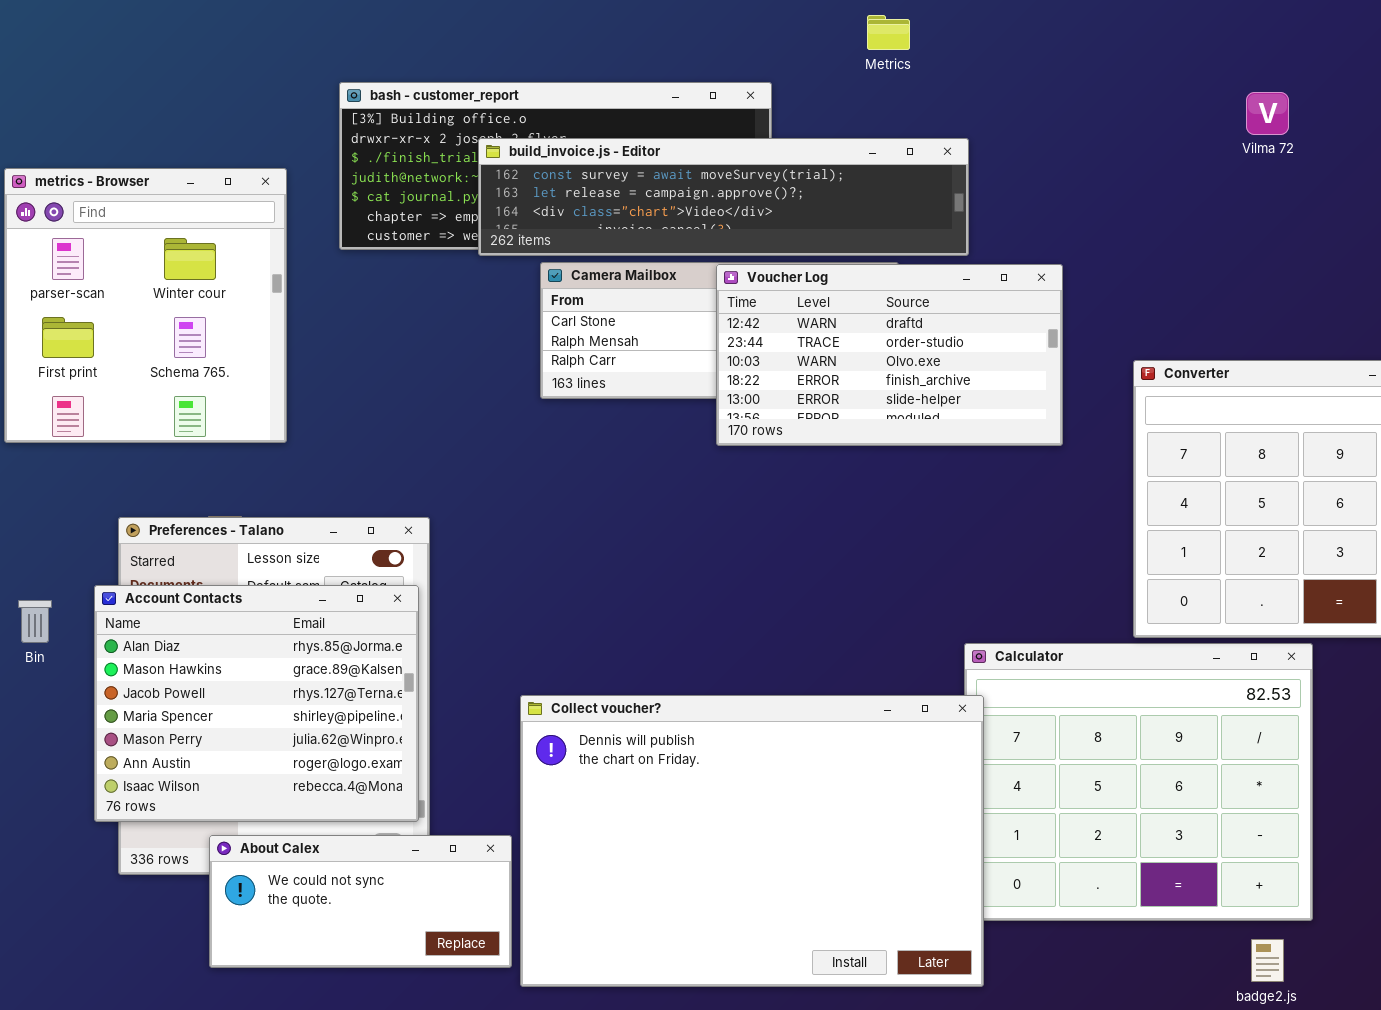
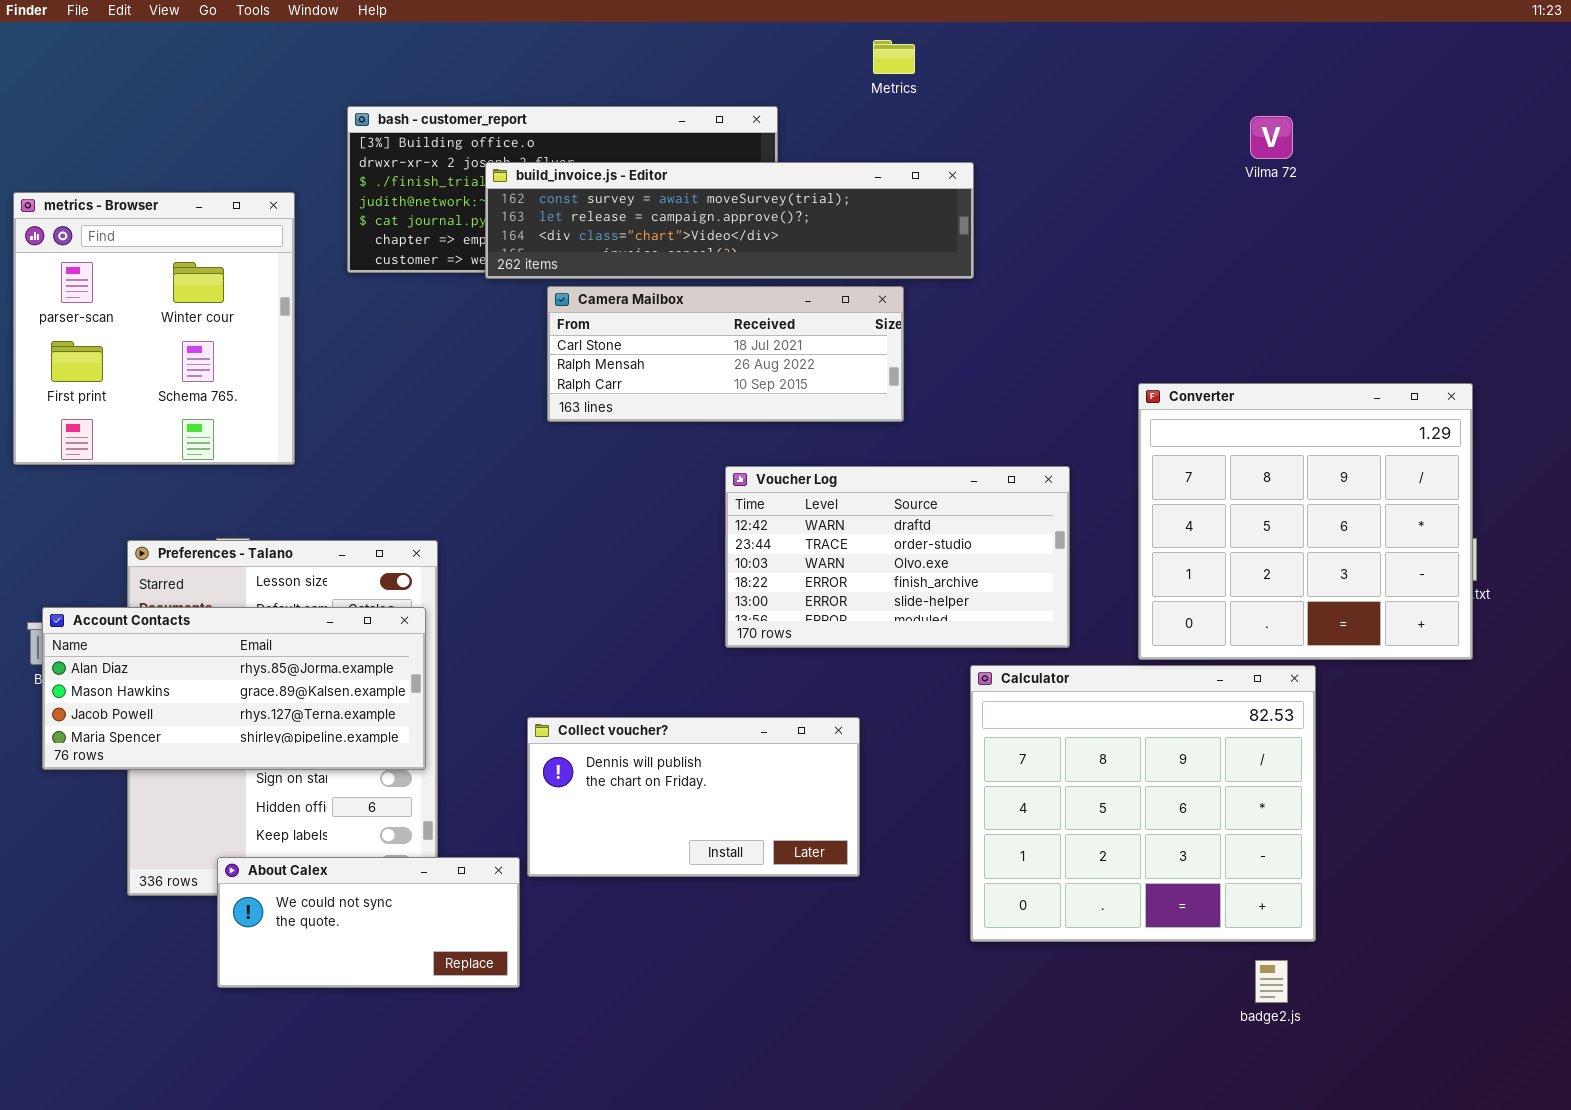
Voucher Log: [716,264,1063,446] -> [725,466,1070,648], moved
Account Contacts: [94,585,419,822] -> [42,607,426,770], resized
Collect voucher?: [520,695,984,987] -> [527,717,860,877], resized

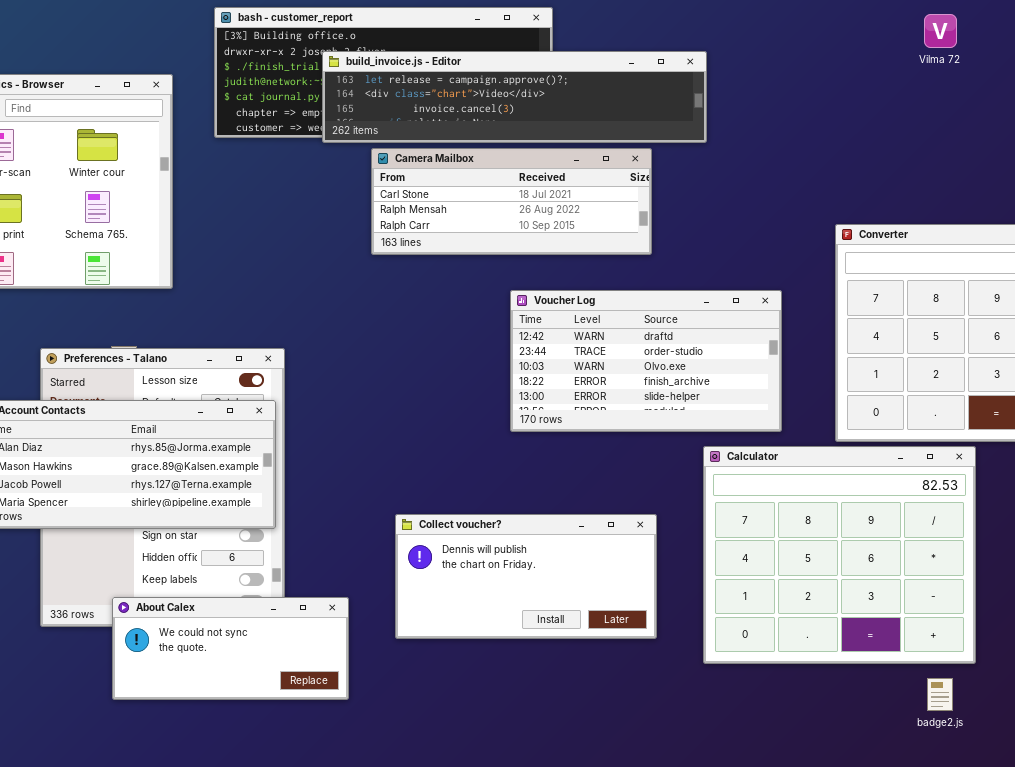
build_invoice.js - Editor: [485,162,974,279] -> [322,51,707,143], scrolled down 1 row
Collect voucher?: [527,717,860,877] -> [395,514,657,639], moved

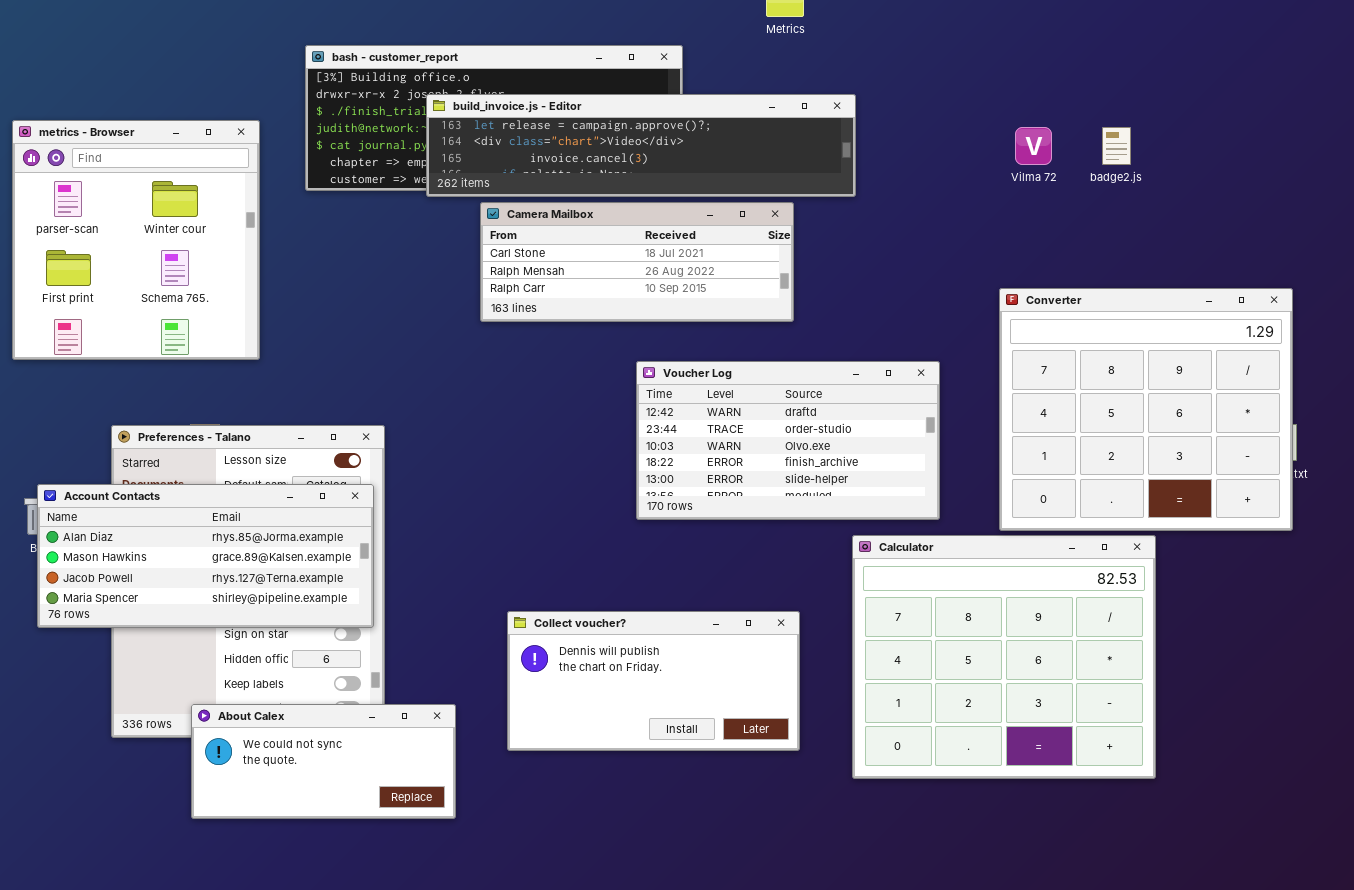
Vilma 72: [924,14,957,48] -> [1015,127,1052,165], moved
badge2.js: [927,678,953,711] -> [1102,127,1131,165], moved

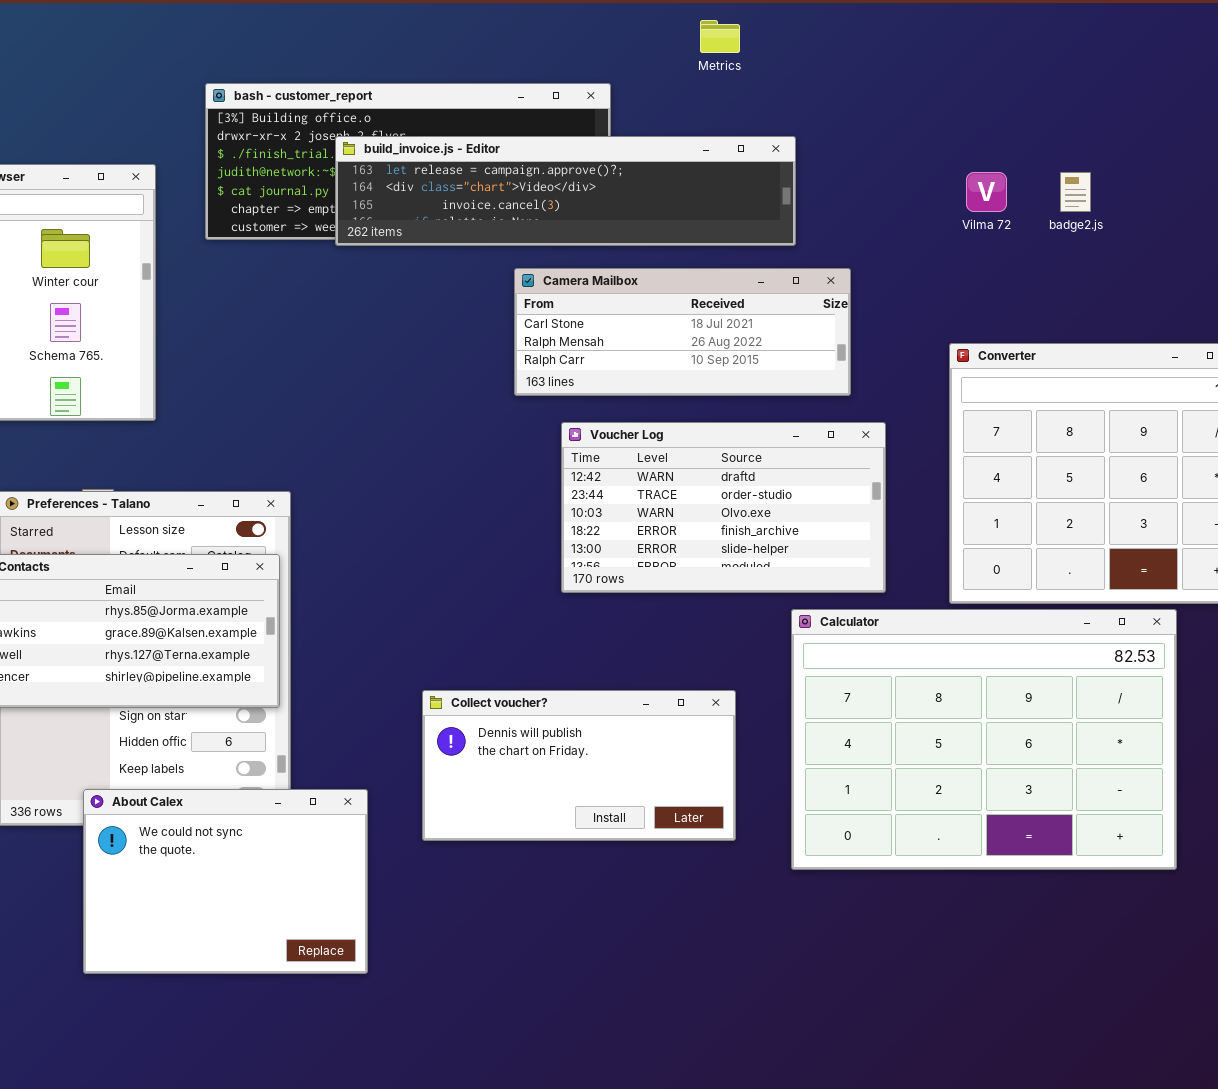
Camera Mailbox: [480,202,794,322] -> [514,268,851,396], moved
Calculator: [852,535,1156,779] -> [791,609,1177,870], resized
About Calex: [191,704,456,819] -> [83,789,368,974], resized

